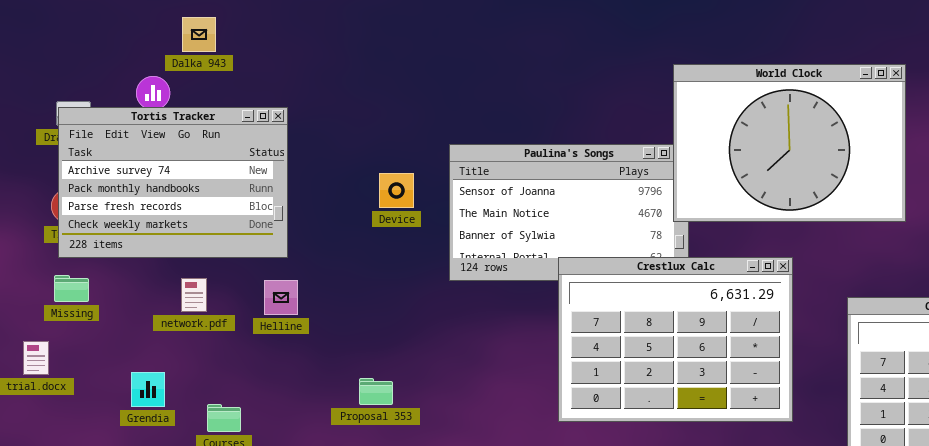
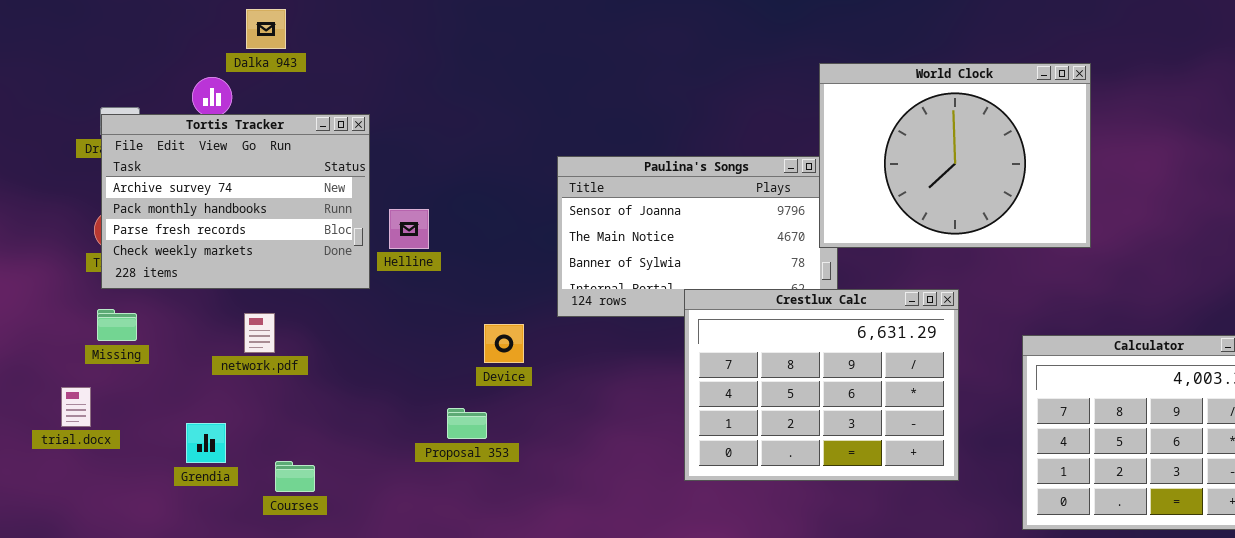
Device: [379,173,414,208] -> [484,324,524,363], moved
Helline: [264,280,298,315] -> [389,209,429,249], moved
Proposal 353: [359,378,393,405] -> [447,408,487,439], moved

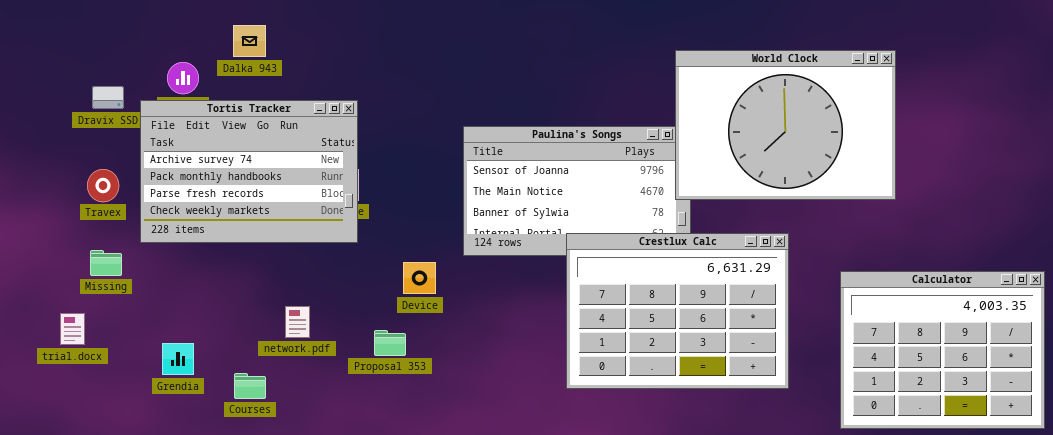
Dalka 943: [246,9,286,49] -> [233,25,266,57], moved
Tortis Tracker: [101,114,370,289] -> [140,100,358,243], moved
network.pdf: [244,313,275,353] -> [285,306,310,338], moved

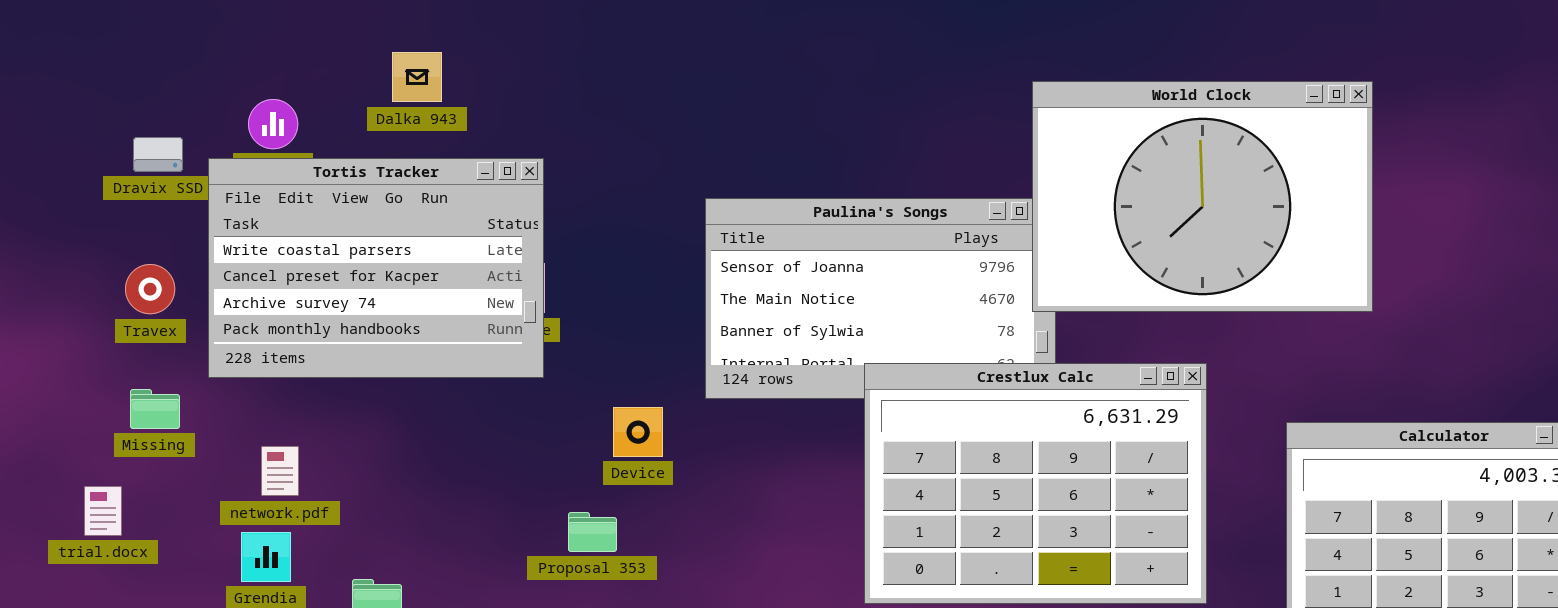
Dalka 943: [233,25,266,57] -> [392,52,442,102], moved
Tortis Tracker: [140,100,358,243] -> [208,158,544,378], scrolled up 2 rows
network.pdf: [285,306,310,338] -> [261,446,299,496], moved

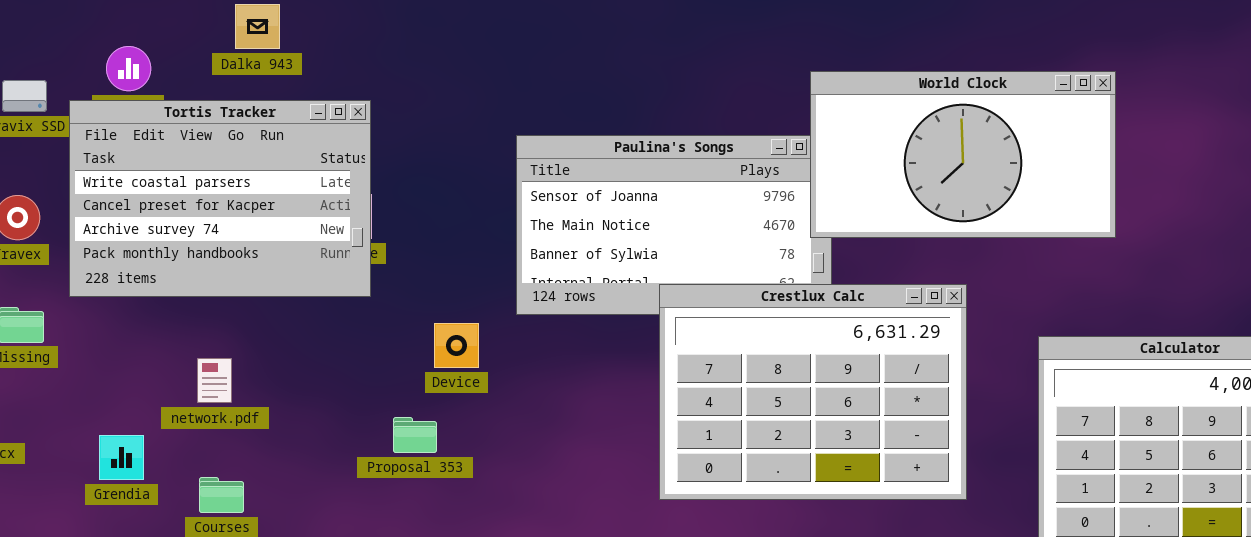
World Clock: [1032,81,1373,312] -> [810,71,1116,238], resized
network.pdf: [261,446,299,496] -> [197,358,232,403], moved

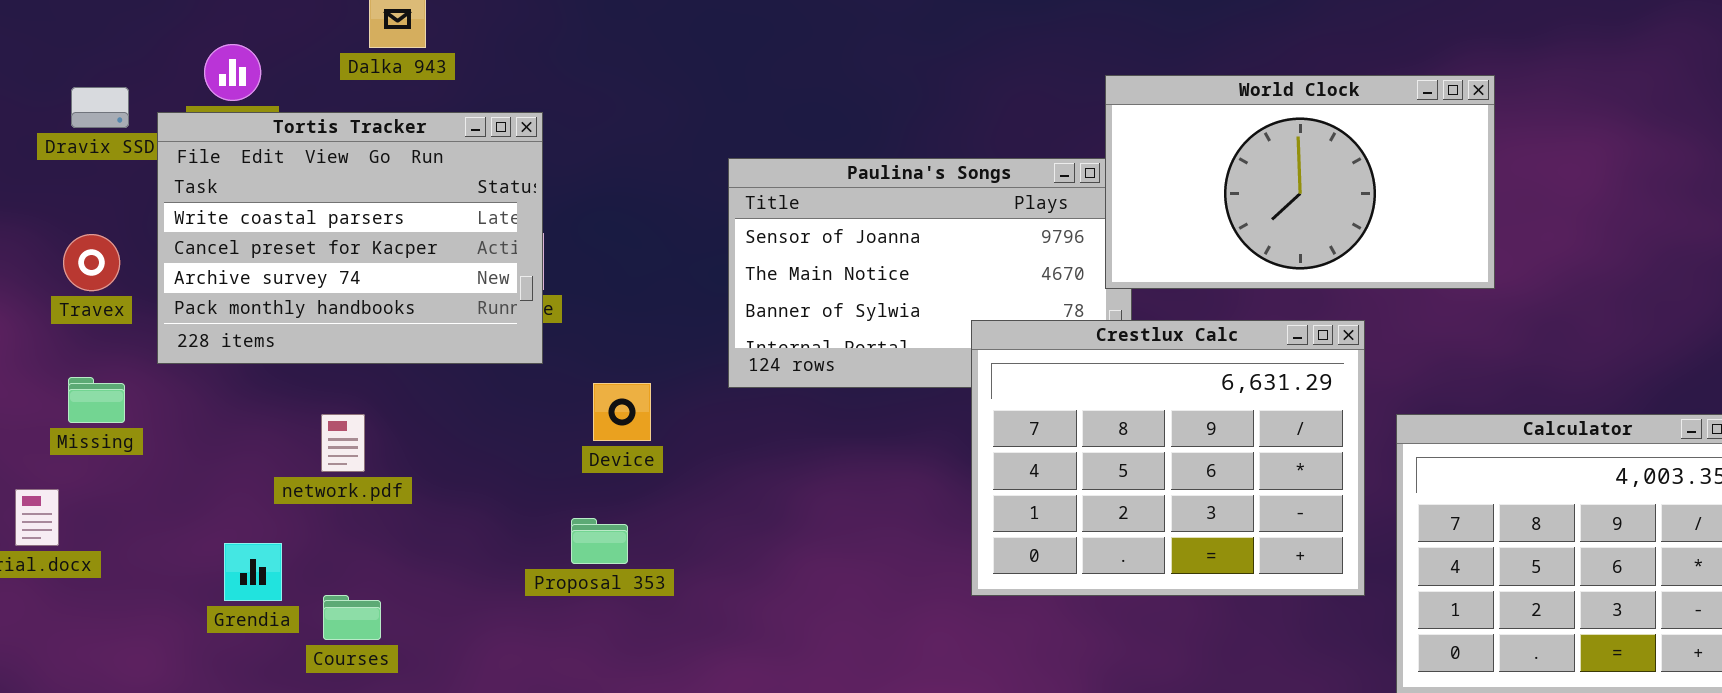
Crestlux Calc: [659,284,967,500] -> [971,320,1365,596], moved
Device: [434,323,479,368] -> [593,383,651,441], moved
network.pdf: [197,358,232,403] -> [321,414,365,472], moved
Grendia: [99,435,144,480] -> [224,543,282,601], moved

